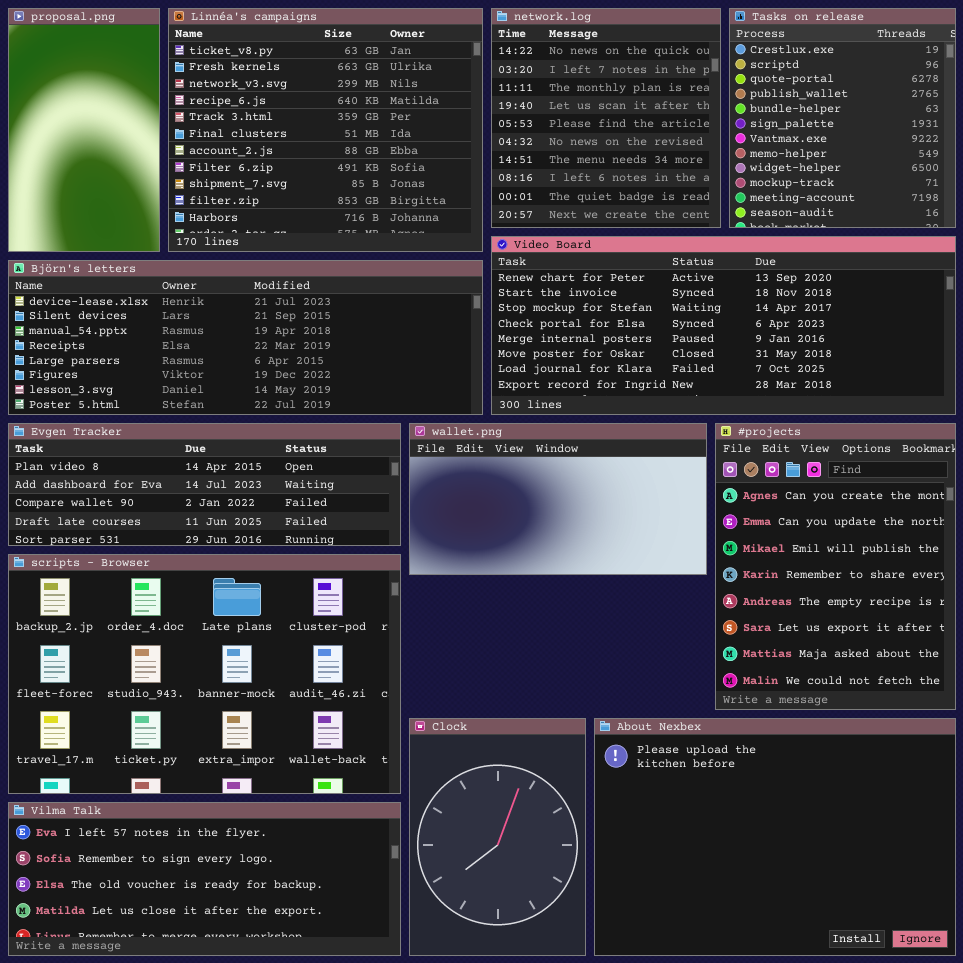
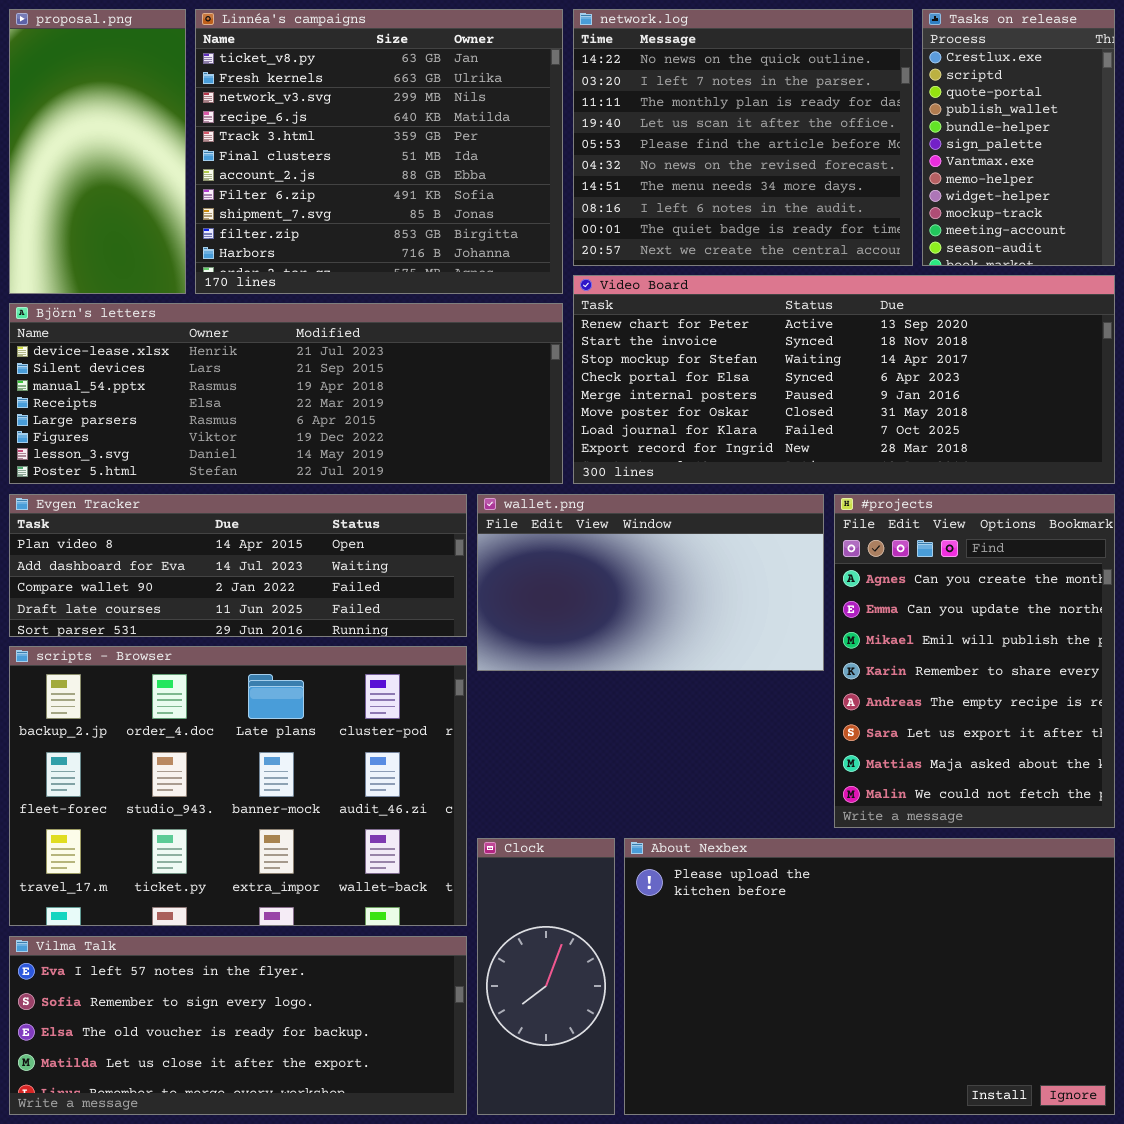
network.log: [491,8,721,228] -> [573,9,913,266], resized
Tasks on release: [729,8,956,228] -> [922,9,1115,266], resized
Clock: [409,718,586,956] -> [477,838,615,1115], resized
About Nexbex: [594,718,956,956] -> [624,838,1115,1115], resized

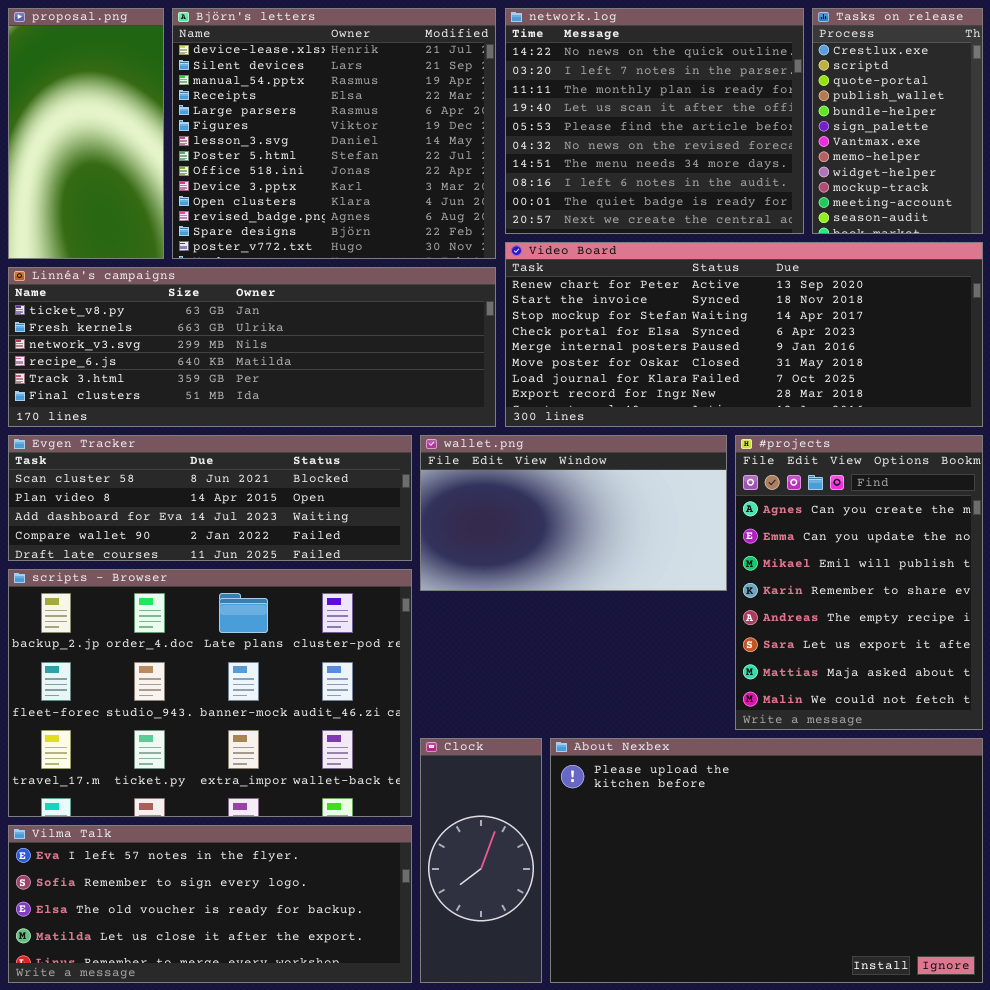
Linnéa's campaigns: [195,9,563,294] -> [8,267,496,427], moved, resized
Björn's letters: [9,303,563,484] -> [172,8,496,259], moved, resized
Evgen Tracker: [9,494,467,637] -> [8,435,412,561], scrolled up 1 row

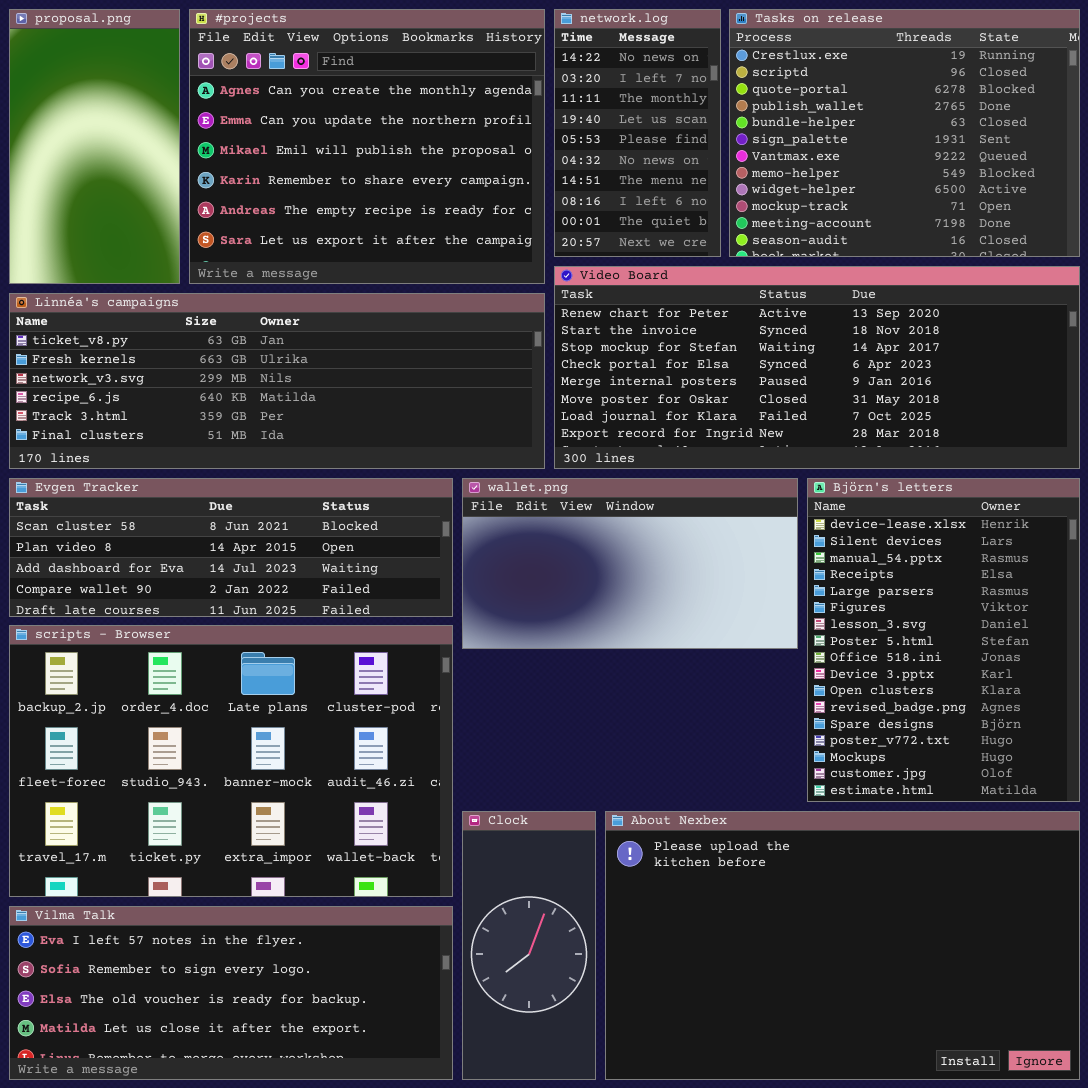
Björn's letters: [172,8,496,259] -> [807,478,1080,802], moved, resized
network.log: [505,8,804,234] -> [554,9,721,257], resized
Tasks on release: [812,8,983,234] -> [729,9,1080,257], resized
#projects: [735,435,983,730] -> [189,9,545,284], moved, resized

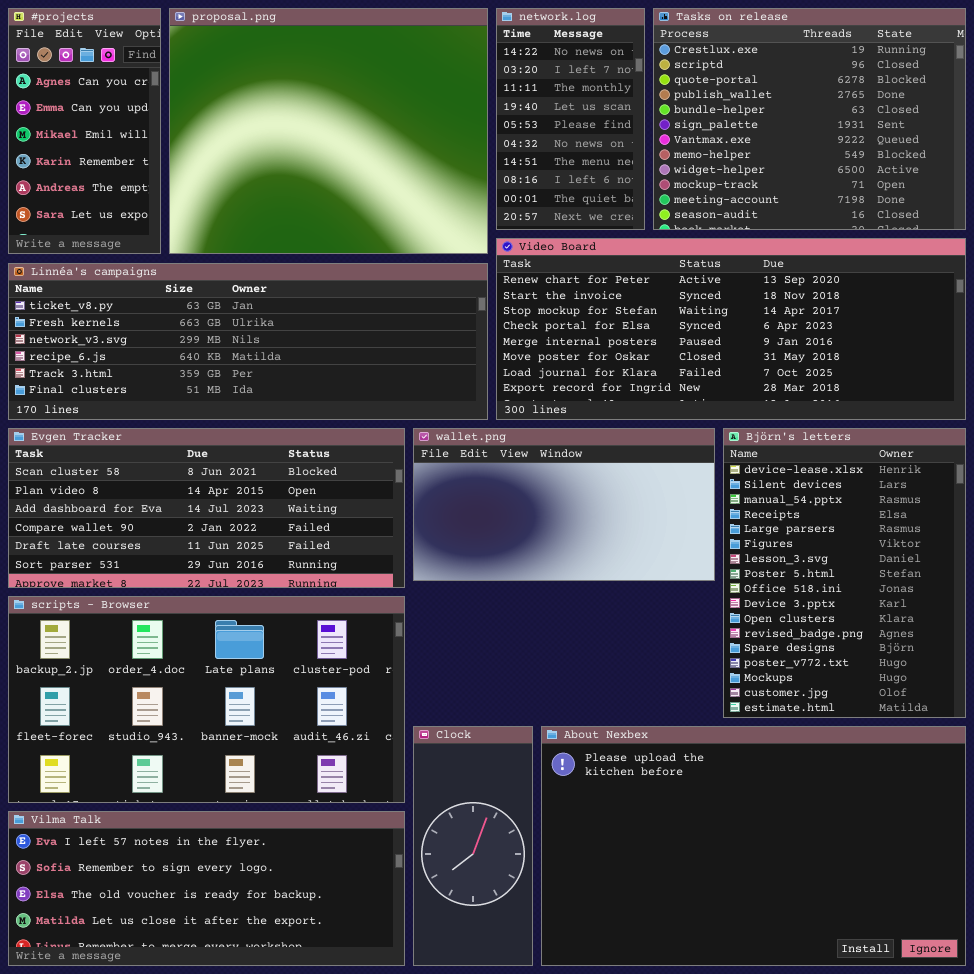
proposal.png: [9,9,180,284] -> [169,8,488,254], moved, resized
#projects: [189,9,545,284] -> [8,8,161,254], moved, resized
Evgen Tracker: [9,478,453,617] -> [8,428,405,588], resized
scripts - Browser: [9,625,453,897] -> [8,596,405,803], resized

